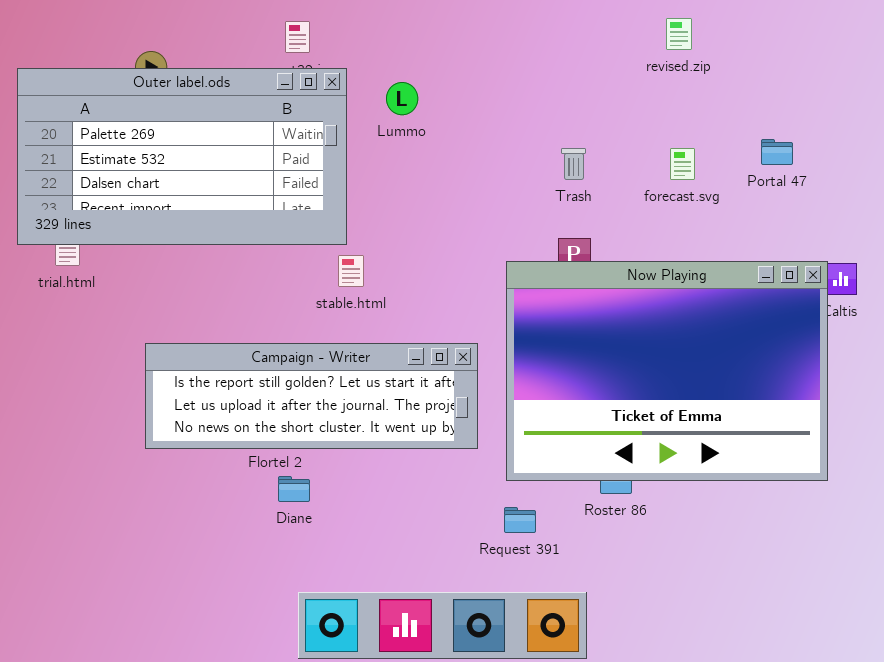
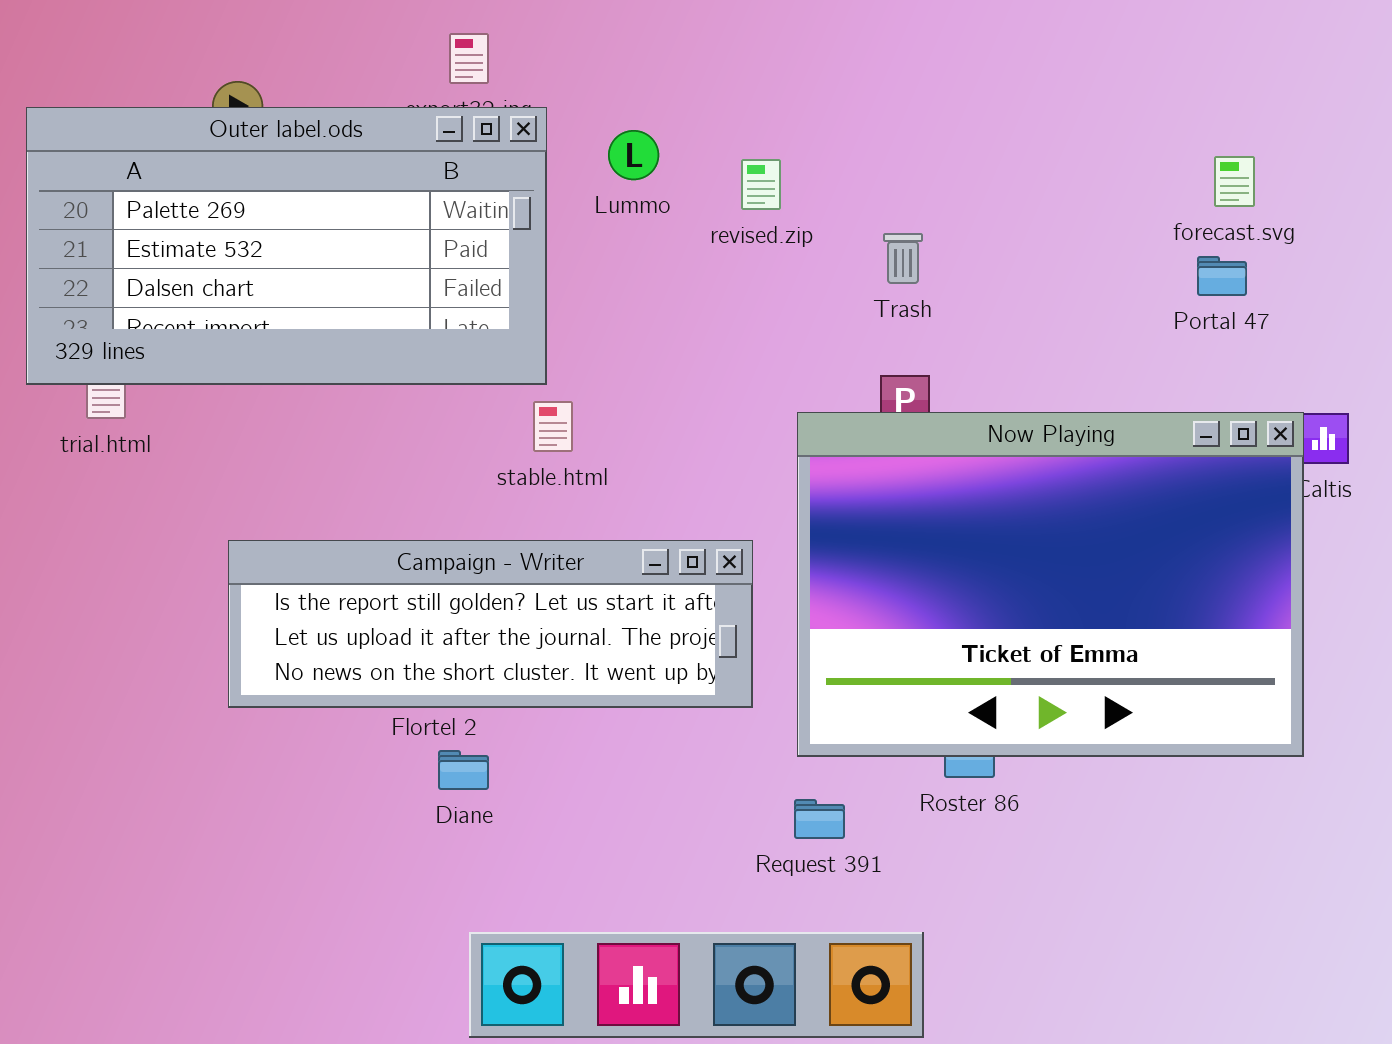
revised.zip: [666,18,692,50] -> [741,159,781,210], moved
Portal 47: [761,139,793,165] -> [1197,256,1247,296], moved
forecast.svg: [670,148,695,180] -> [1214,156,1255,207], moved

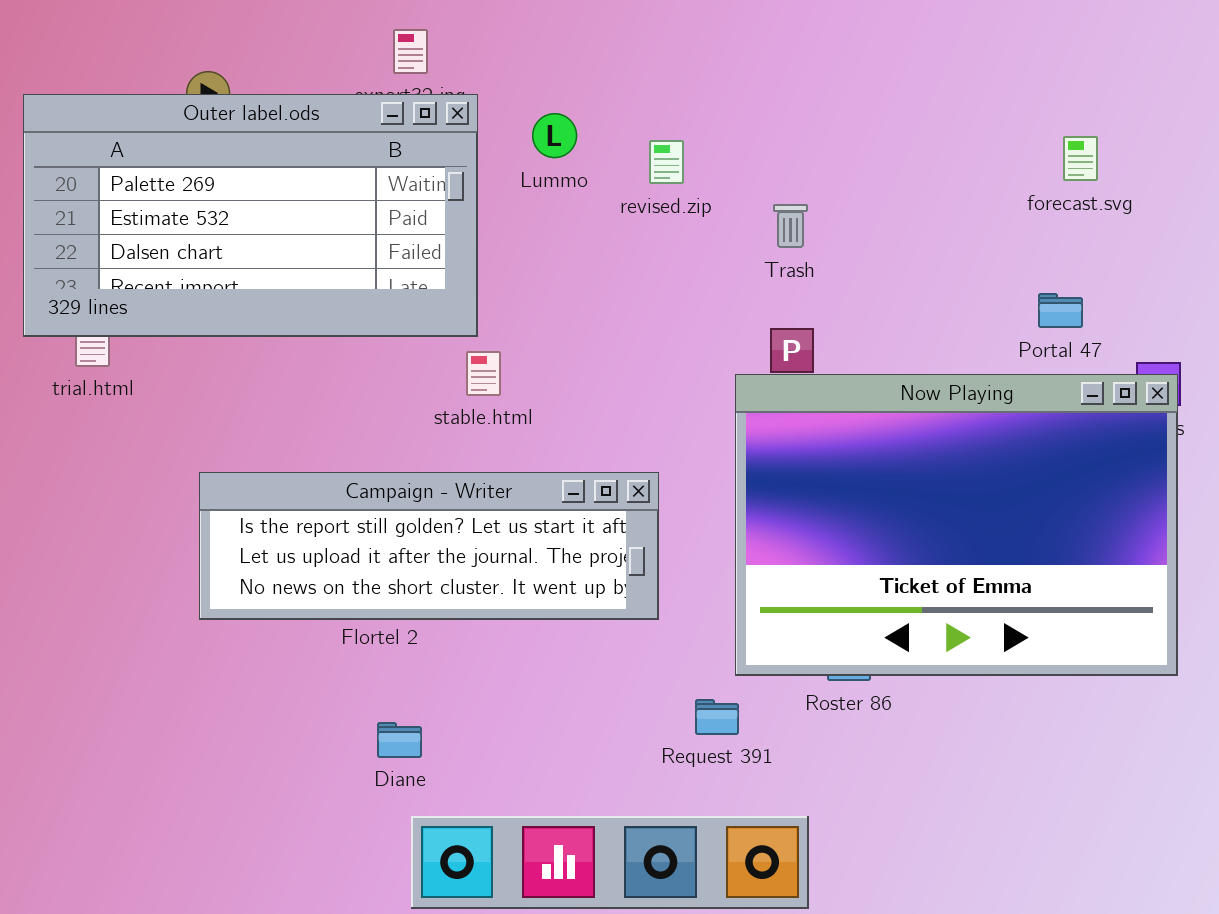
Portal 47: [1197,256,1247,296] -> [1038,293,1083,328], moved
Now Playing: [797,412,1304,757] -> [735,374,1178,676], moved
Diane: [438,750,489,790] -> [377,722,422,758], moved

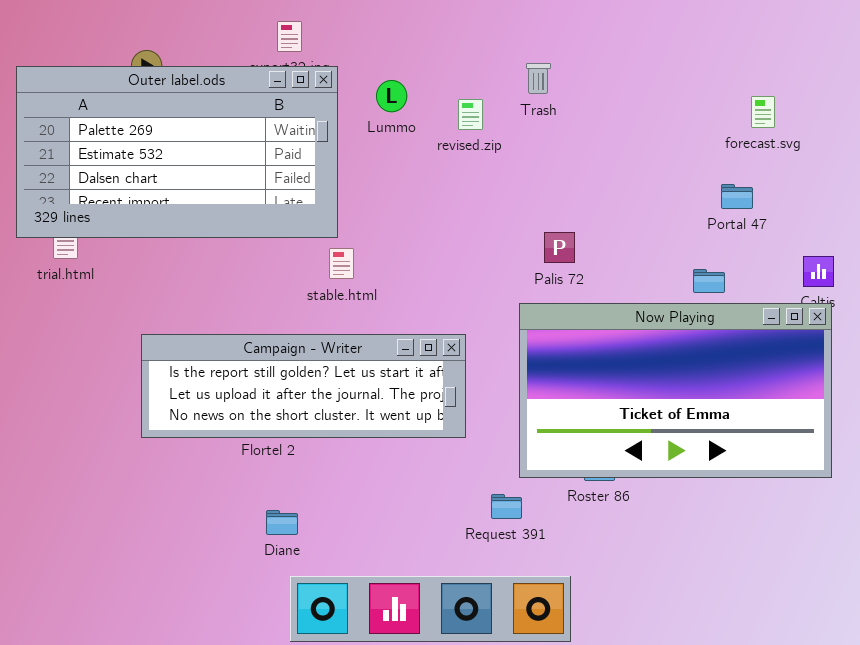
Trash: [773,204,808,248] -> [526,63,551,94], moved
Portal 47: [1038,293,1083,328] -> [721,184,753,209], moved
Now Playing: [735,374,1178,676] -> [519,303,832,478], resized

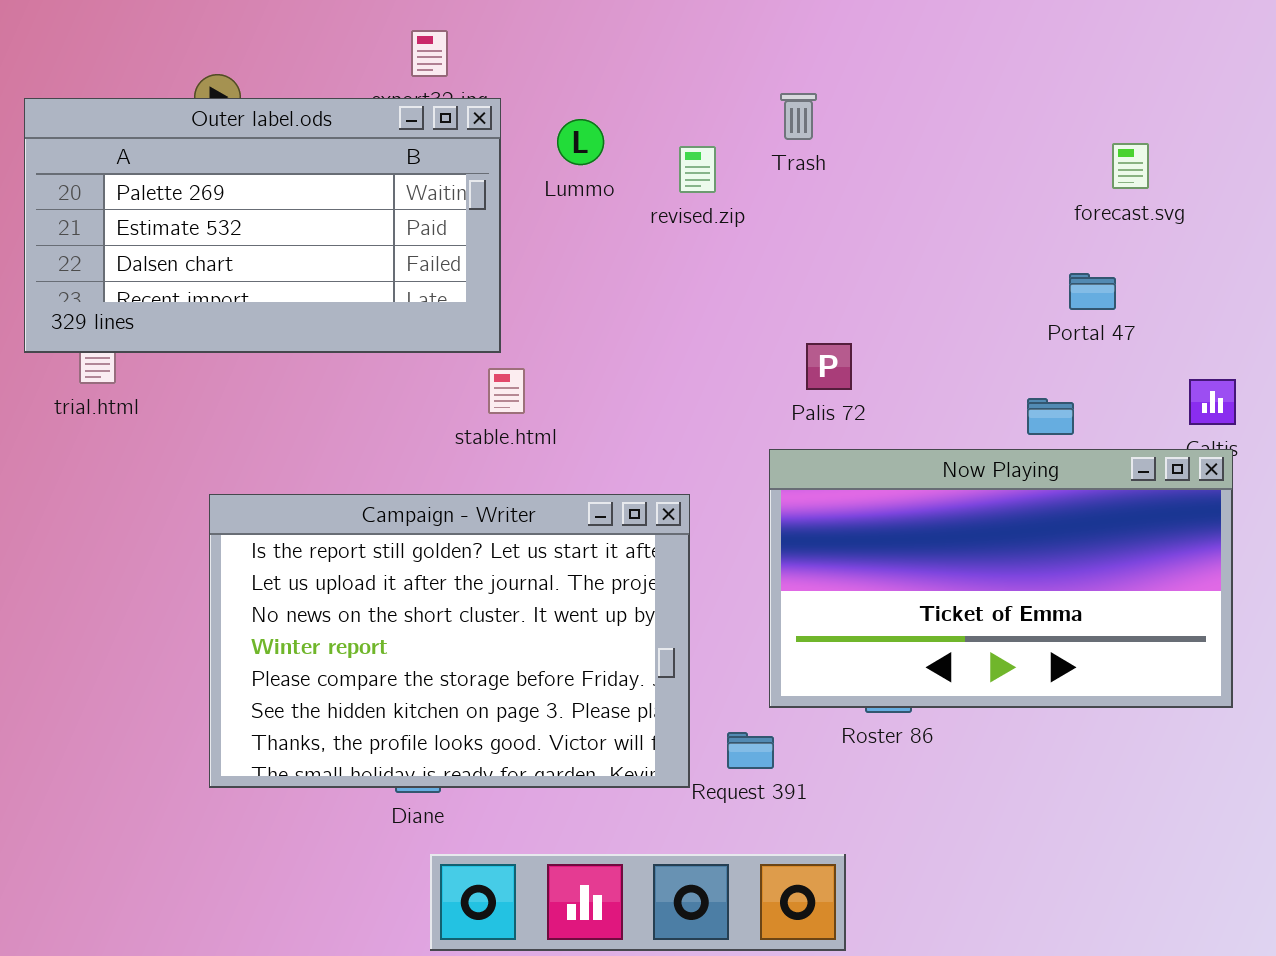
Campaign - Writer: [141,334,466,438] -> [209,494,690,788], resized

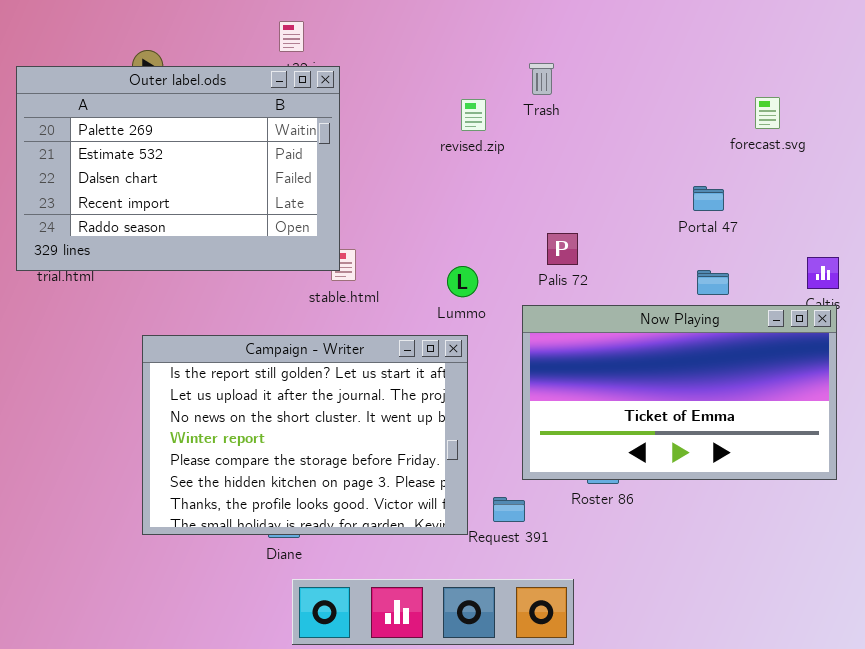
Outer label.ods: [24,98,501,353] -> [16,66,340,271], resized
Lummo: [557,119,604,165] -> [447,266,478,297], moved
Portal 47: [1069,273,1116,310] -> [693,186,724,211], moved

